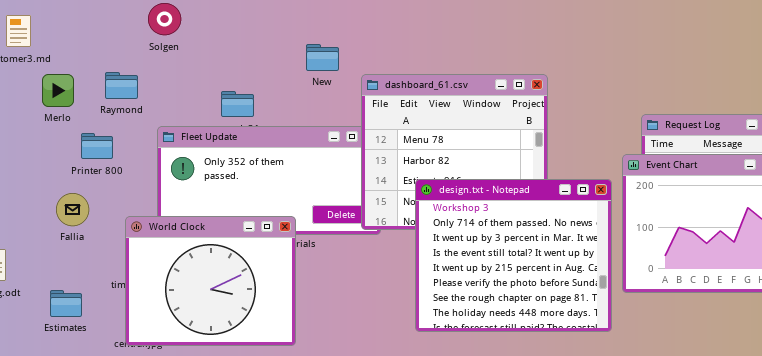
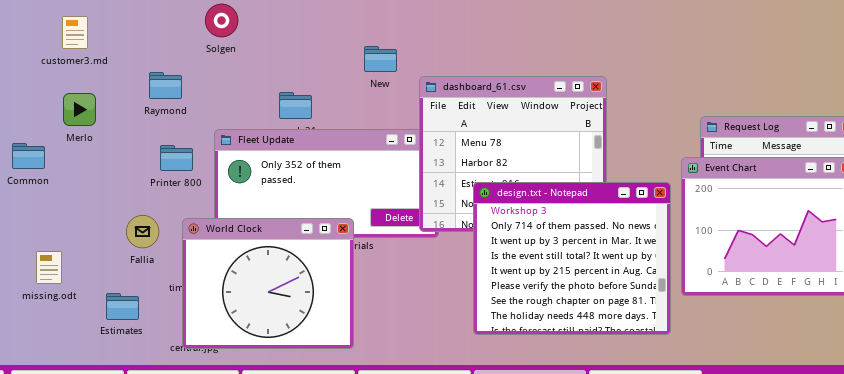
Raymond: [105,72,138,99] -> [149,72,182,99], moved
Merlo: [42,74,74,107] -> [63,93,96,126], moved
Printer 800: [81,133,113,159] -> [160,145,193,171], moved
Fallia: [56,193,89,226] -> [126,215,159,248], moved

